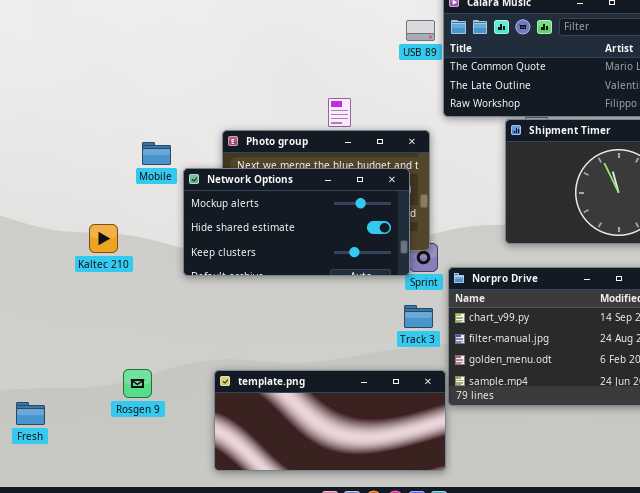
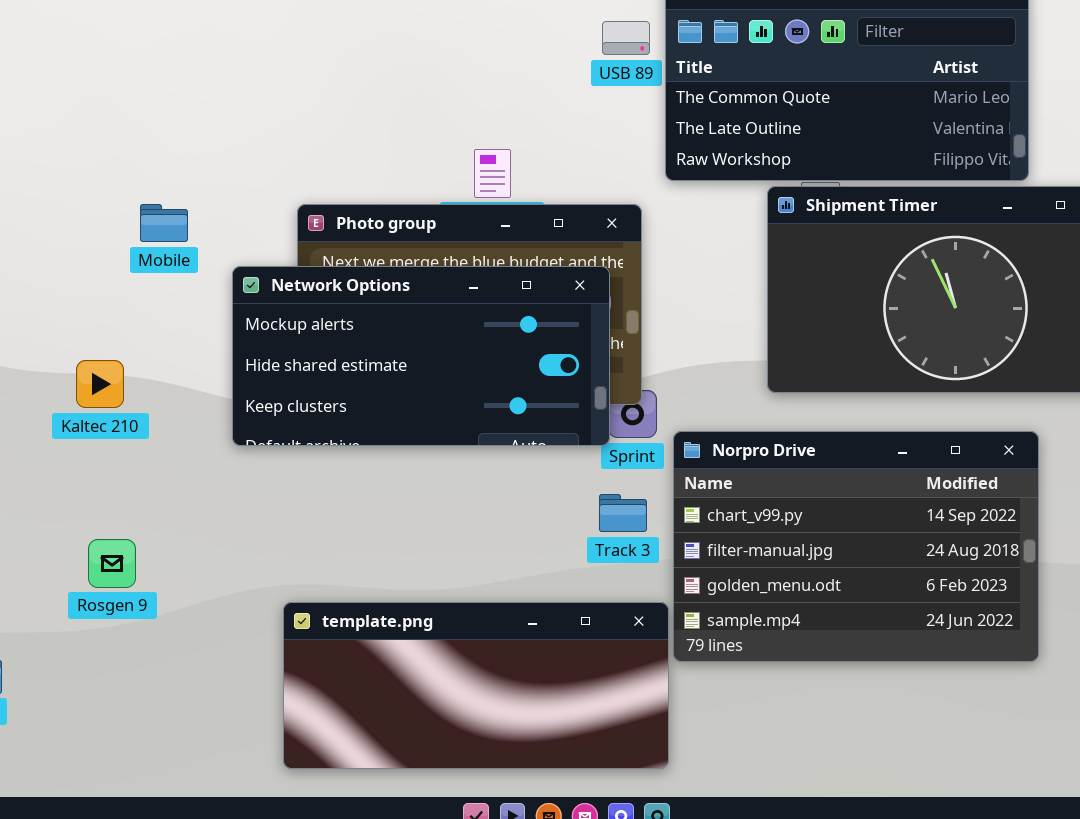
Mobile: [142,142,171,165] -> [140,204,188,242], moved
Rosgen 9: [123,369,152,398] -> [88,539,136,588], moved

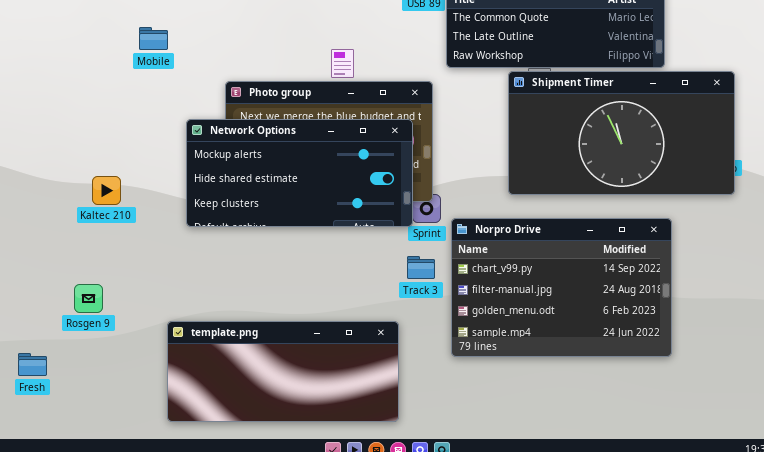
Mobile: [140,204,188,242] -> [139,27,168,50], moved
Rosgen 9: [88,539,136,588] -> [74,284,103,313], moved
template.png: [283,602,669,769] -> [167,321,399,422], moved

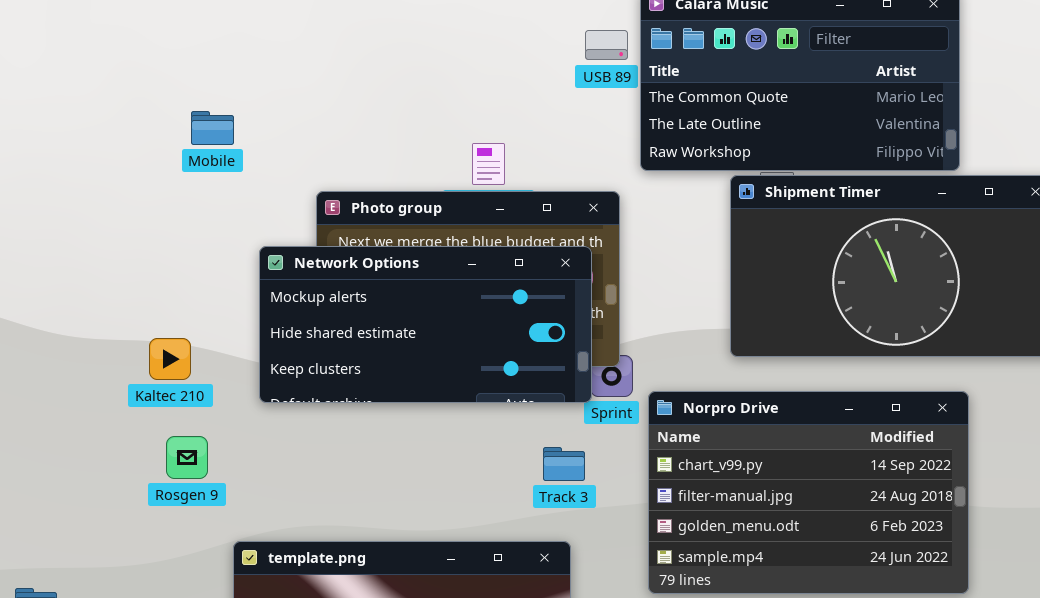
Kaltec 210: [92,176,121,205] -> [149,338,191,380], moved
Track 3: [407,256,435,279] -> [543,447,585,481], moved
Rosgen 9: [74,284,103,313] -> [166,436,208,479], moved

